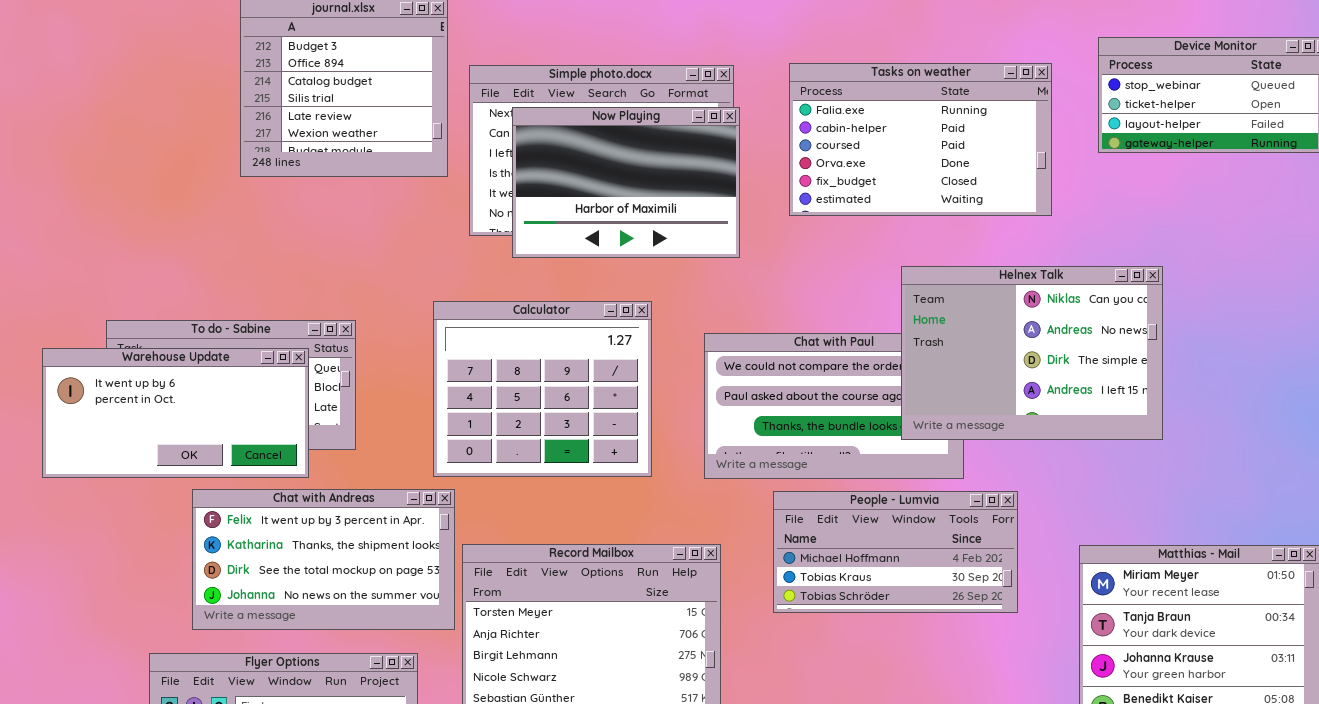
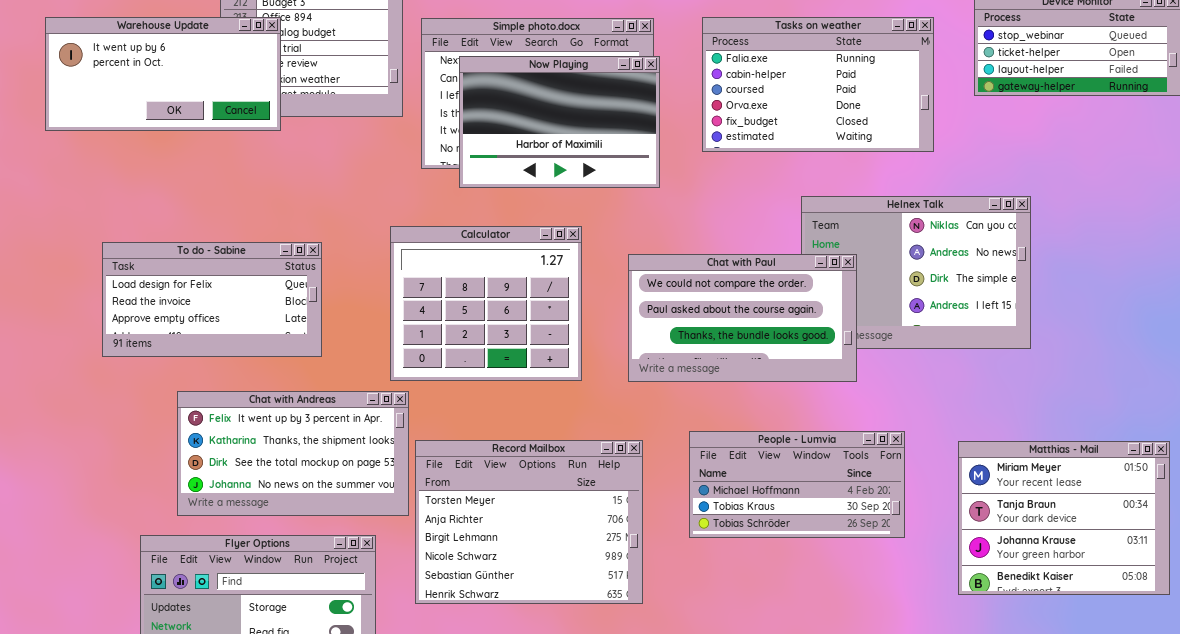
Chat with Paul: [704,333,964,479] -> [628,254,857,382], raised
Warehouse Update: [42,348,309,478] -> [45,17,281,131], moved
People - Lumvia: [773,491,1018,613] -> [689,431,905,538], moved

